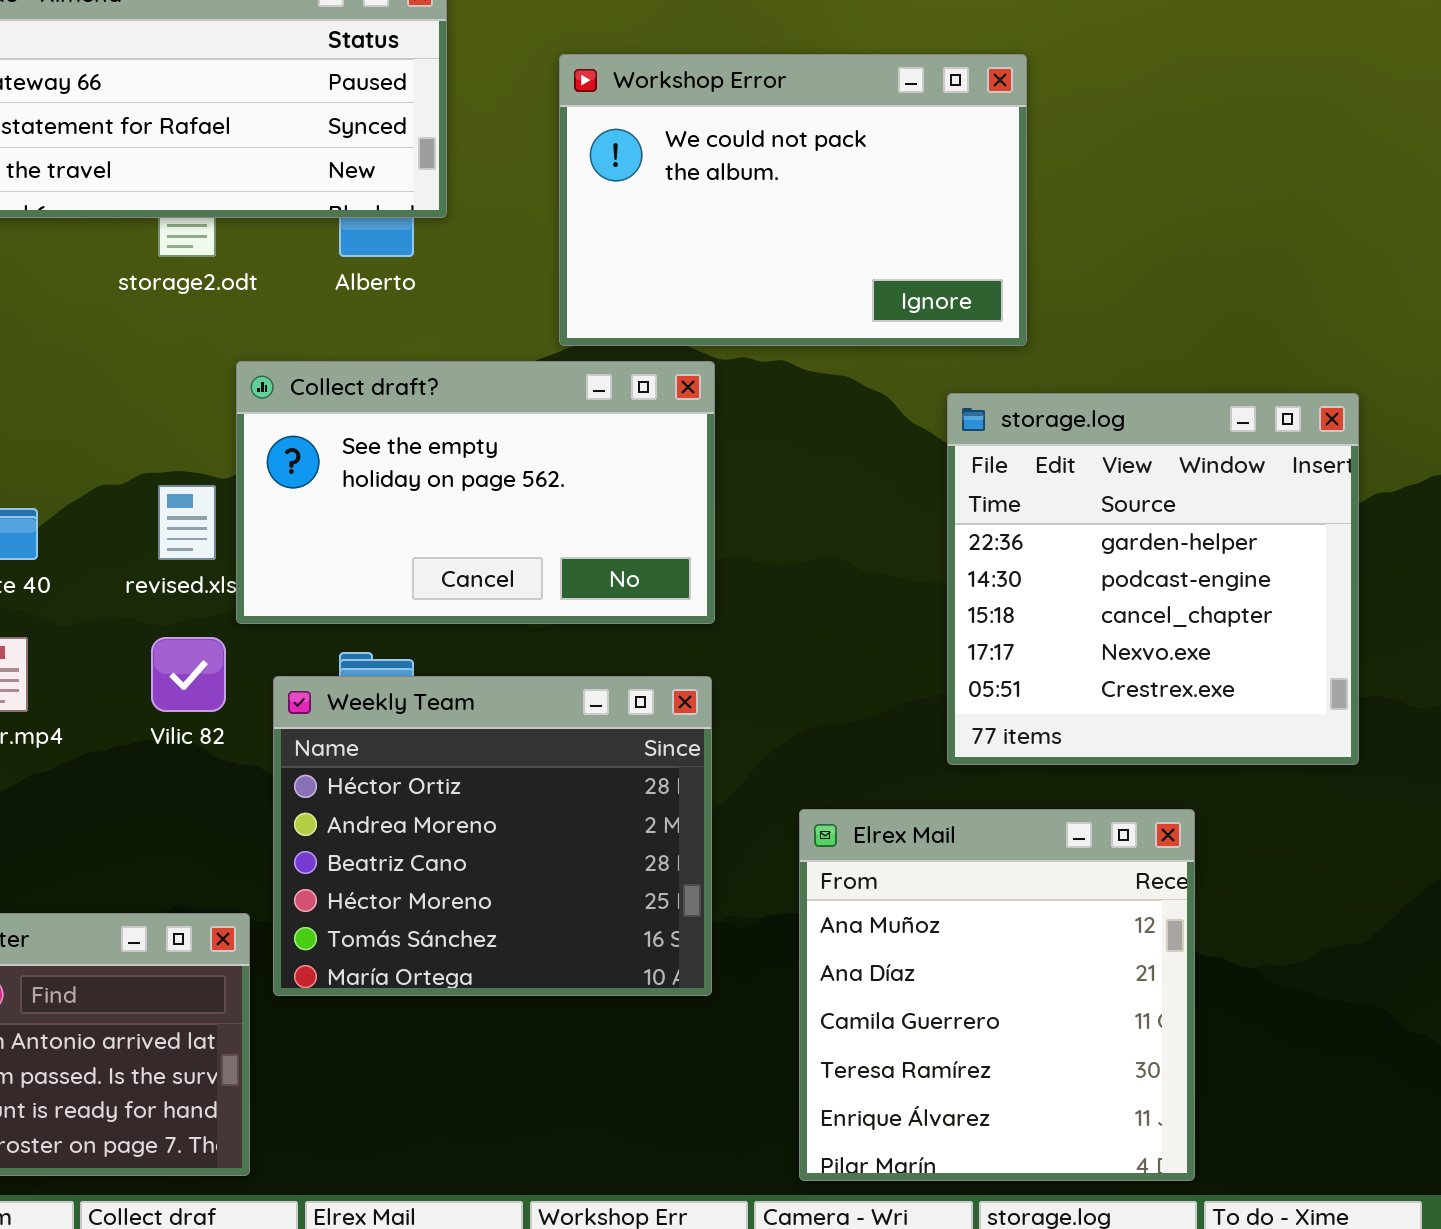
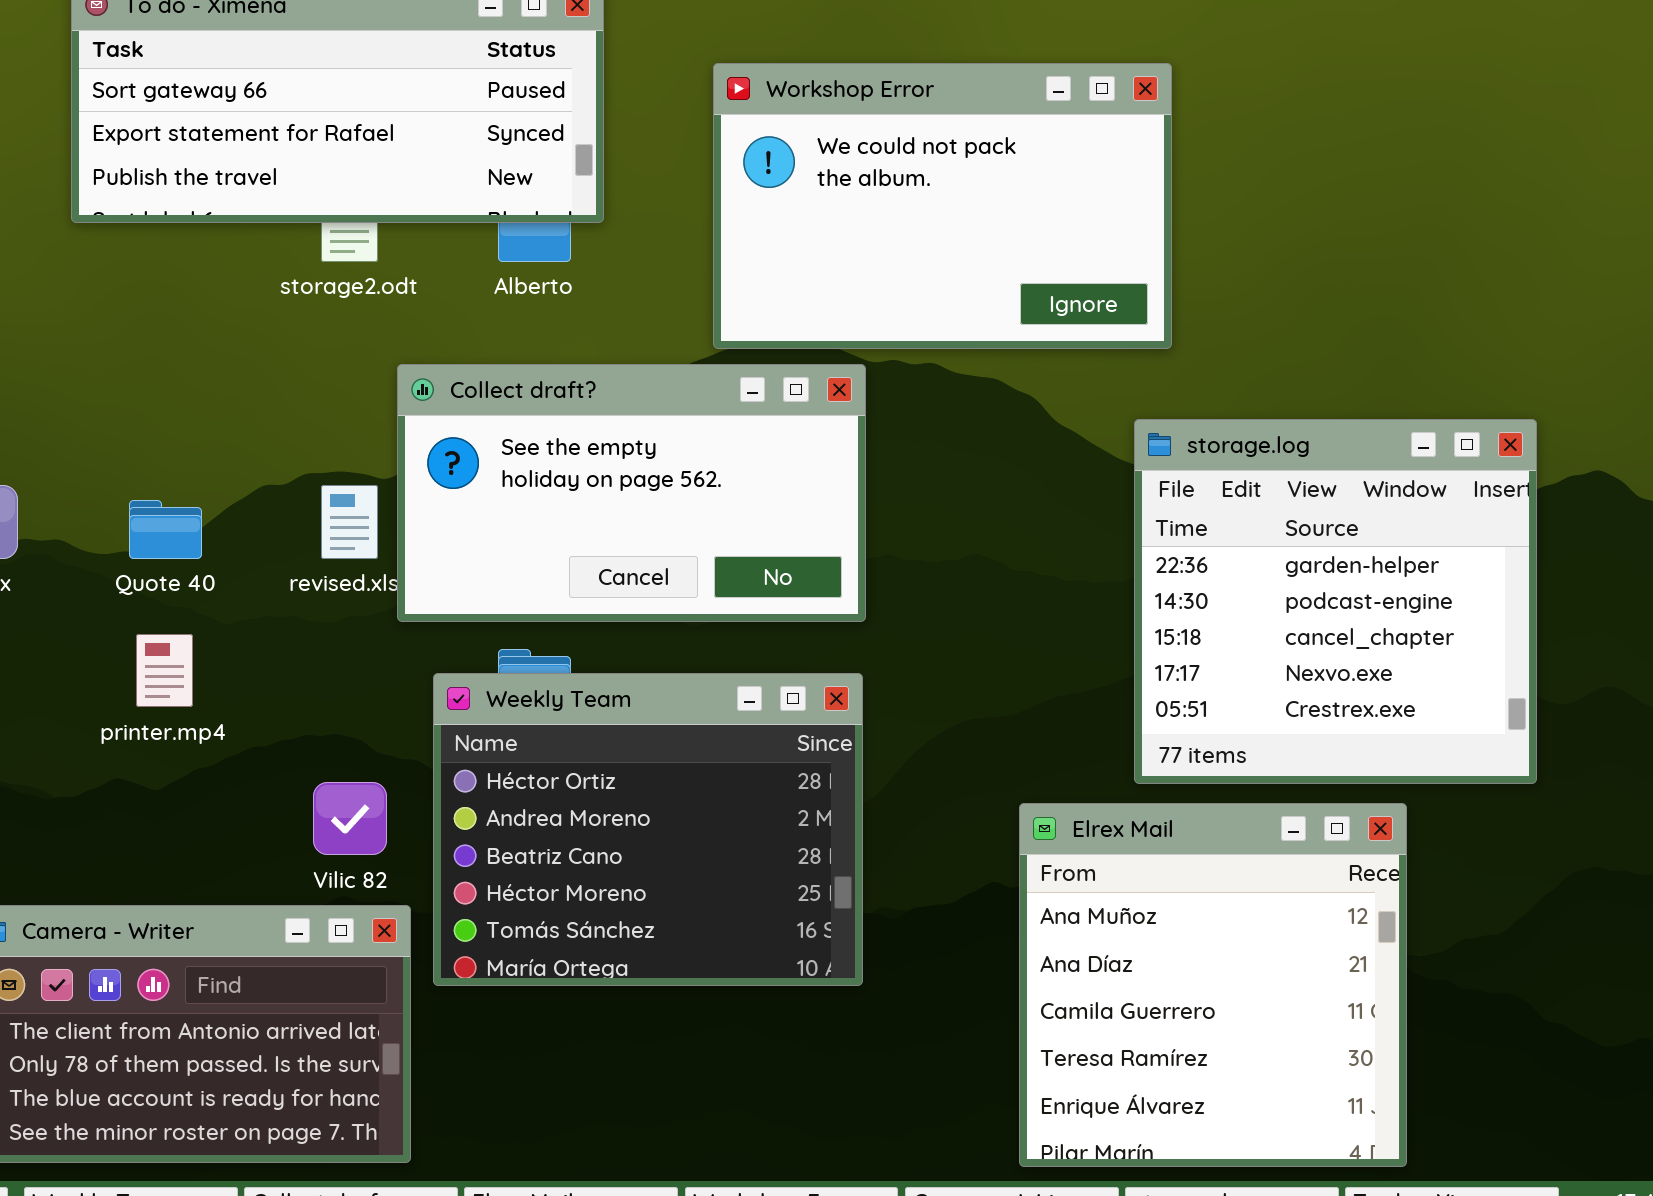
storage.log: [947,393,1359,765] -> [1134,419,1537,784], moved
Vilic 82: [151,637,226,712] -> [313,782,387,855], moved
Elrex Mail: [799,809,1195,1181] -> [1019,803,1407,1167], moved

